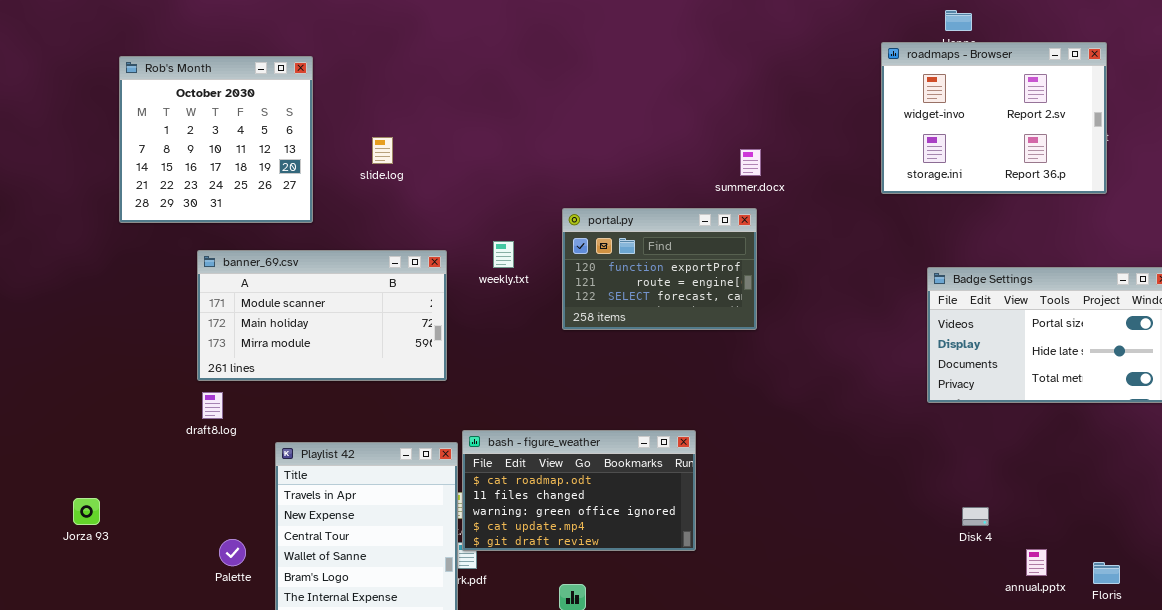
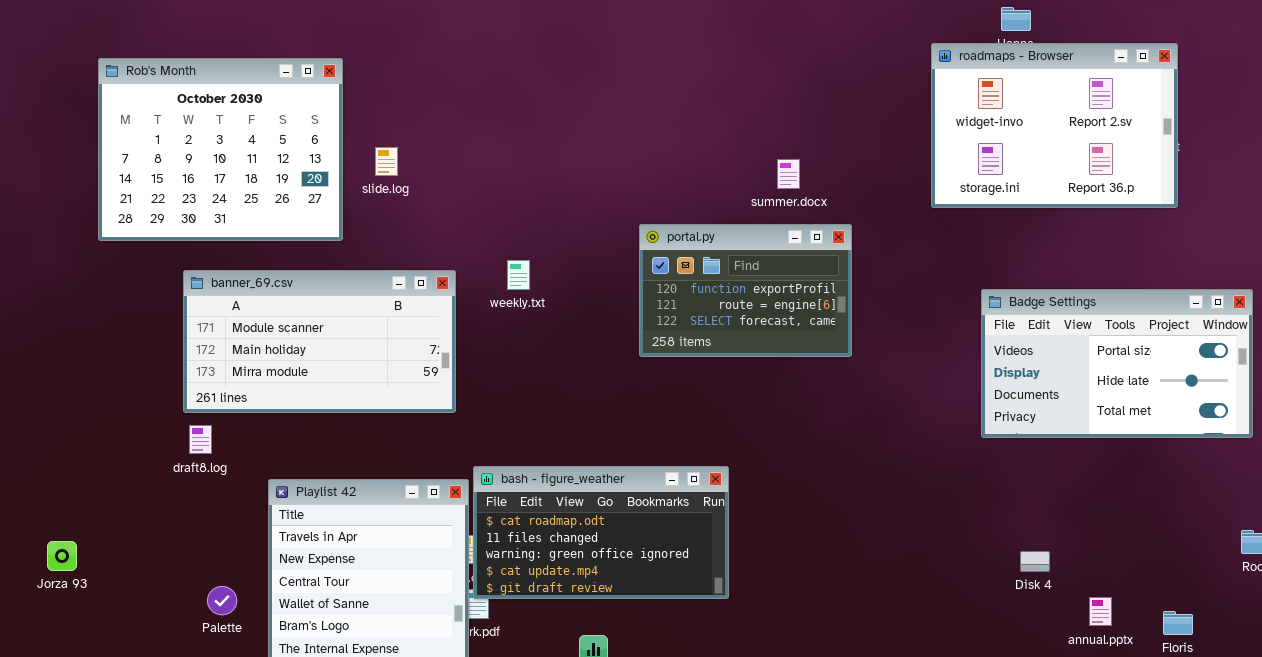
Rob's Month: [119,56,313,223] -> [98,58,343,241], resized
portal.py: [562,208,757,330] -> [639,224,852,357], moved

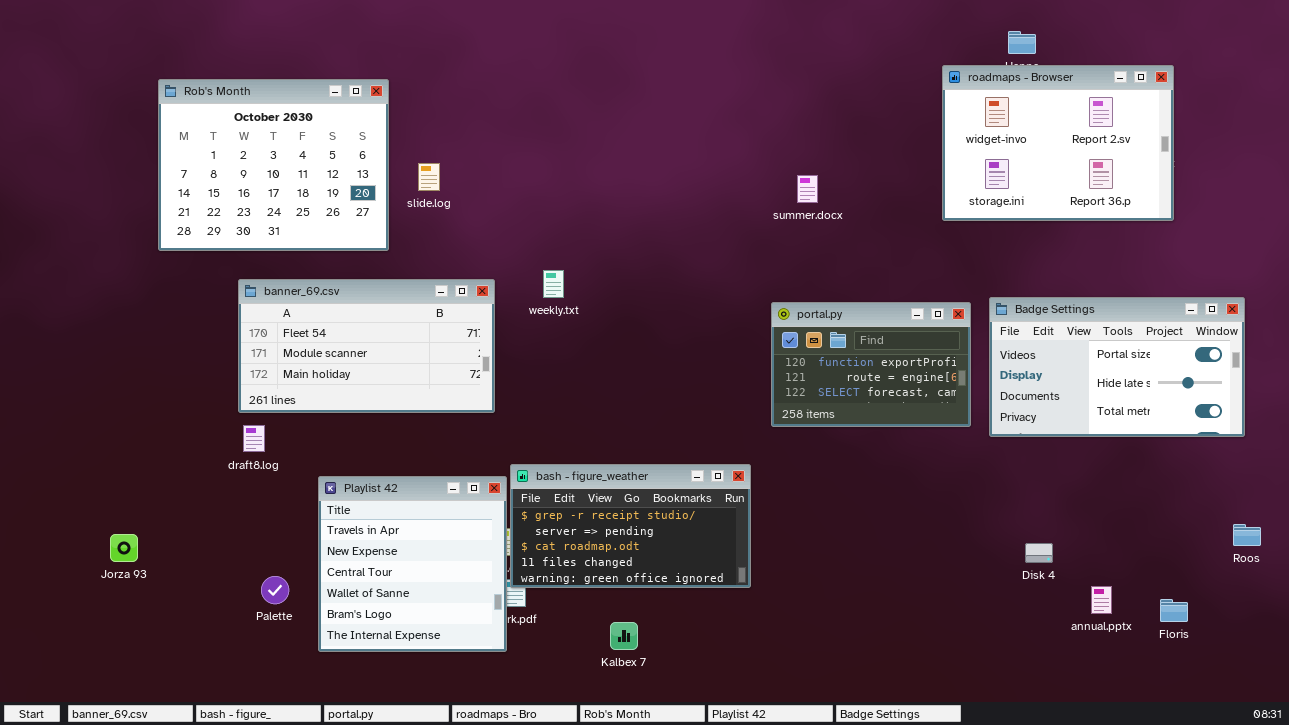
portal.py: [639,224,852,357] -> [771,302,971,427], moved
banner_69.csv: [183,270,456,413] -> [238,279,495,413], scrolled up 1 row
bash - figure_weather: [473,466,729,599] -> [510,464,751,588], scrolled up 2 rows

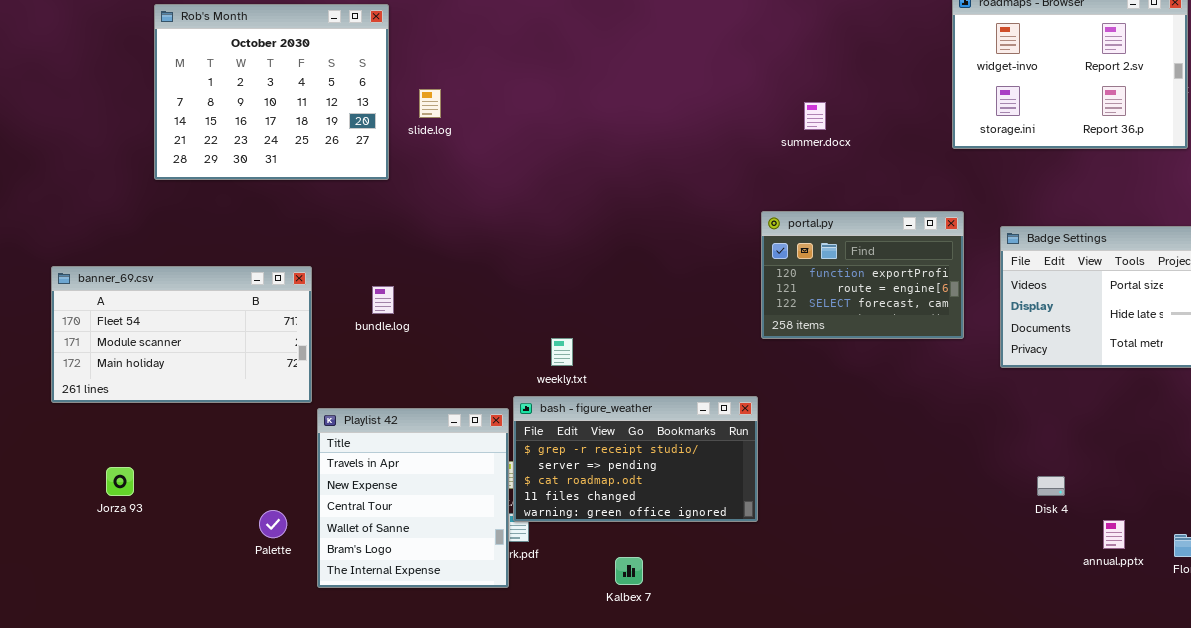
weekly.txt: [543,270,564,298] -> [551,338,573,366], moved
banner_69.csv: [238,279,495,413] -> [51,266,312,403], moved
portal.py: [771,302,971,427] -> [761,211,964,339], moved

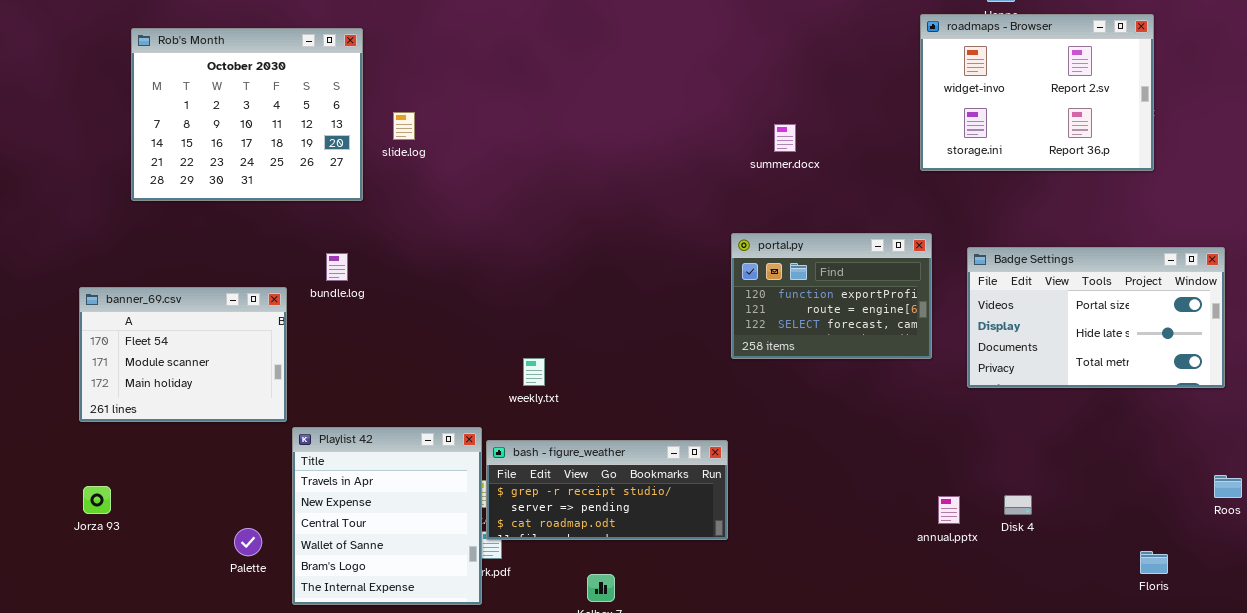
banner_69.csv: [51,266,312,403] -> [79,287,287,422], resized
bundle.log: [372,286,394,314] -> [326,253,348,281], moved
bash - figure_weather: [513,396,758,522] -> [486,440,728,540], resized
annual.pptx: [1103,520,1125,549] -> [938,496,960,524], moved

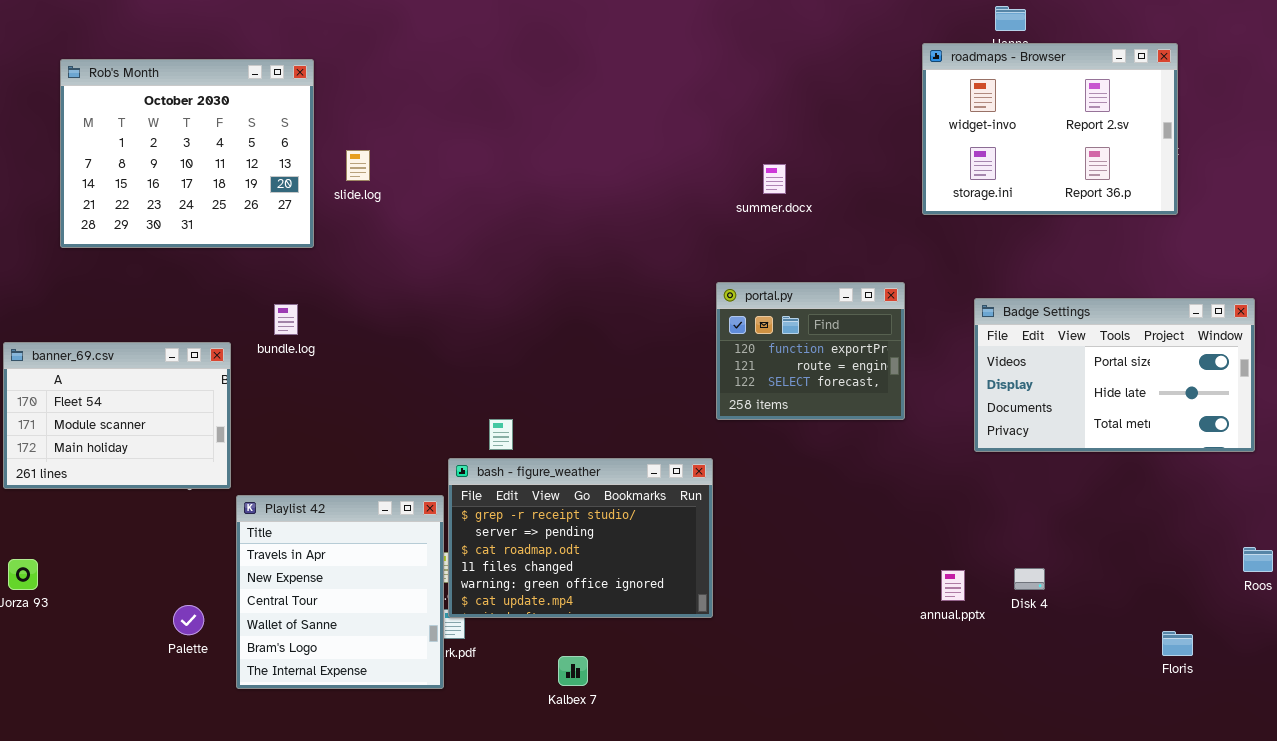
portal.py: [731,233,932,359] -> [716,282,905,420], resized
bash - figure_weather: [486,440,728,540] -> [448,458,713,618], resized

